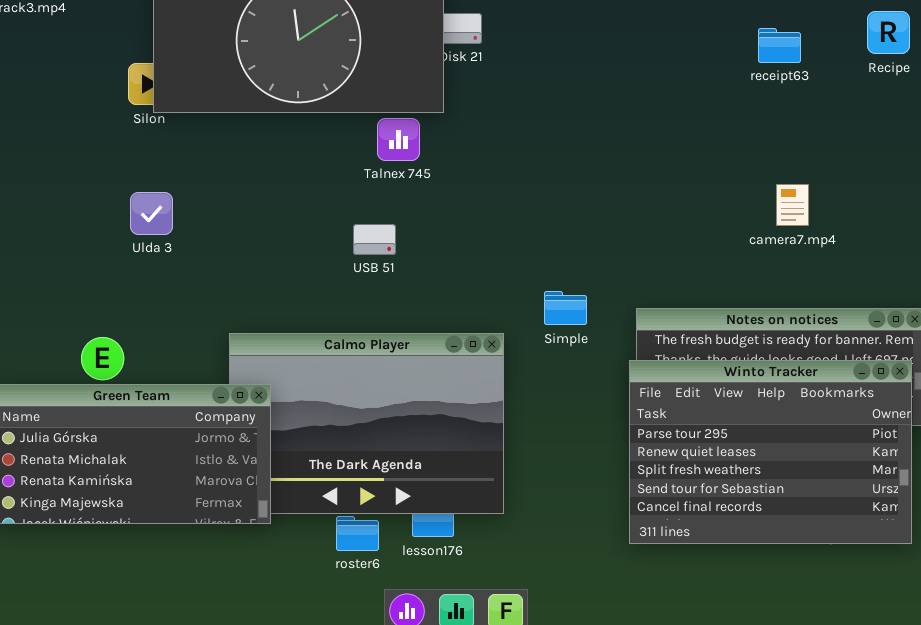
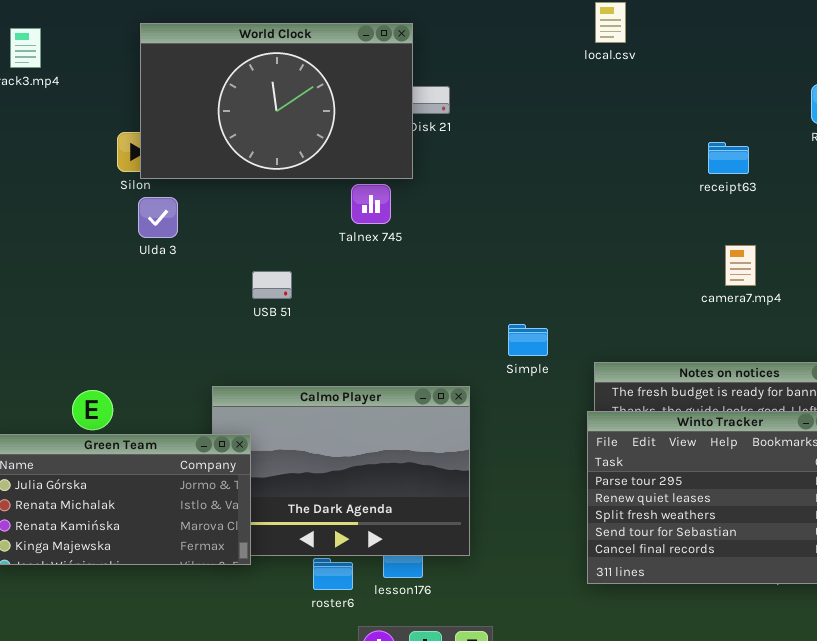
receipt63: [758,28,801,63] -> [708,142,749,174], moved
Ulda 3: [130,192,173,235] -> [138,197,178,238], moved
USB 51: [353,224,396,255] -> [252,271,292,299], moved
Simple: [544,291,587,325] -> [508,324,548,356], moved

